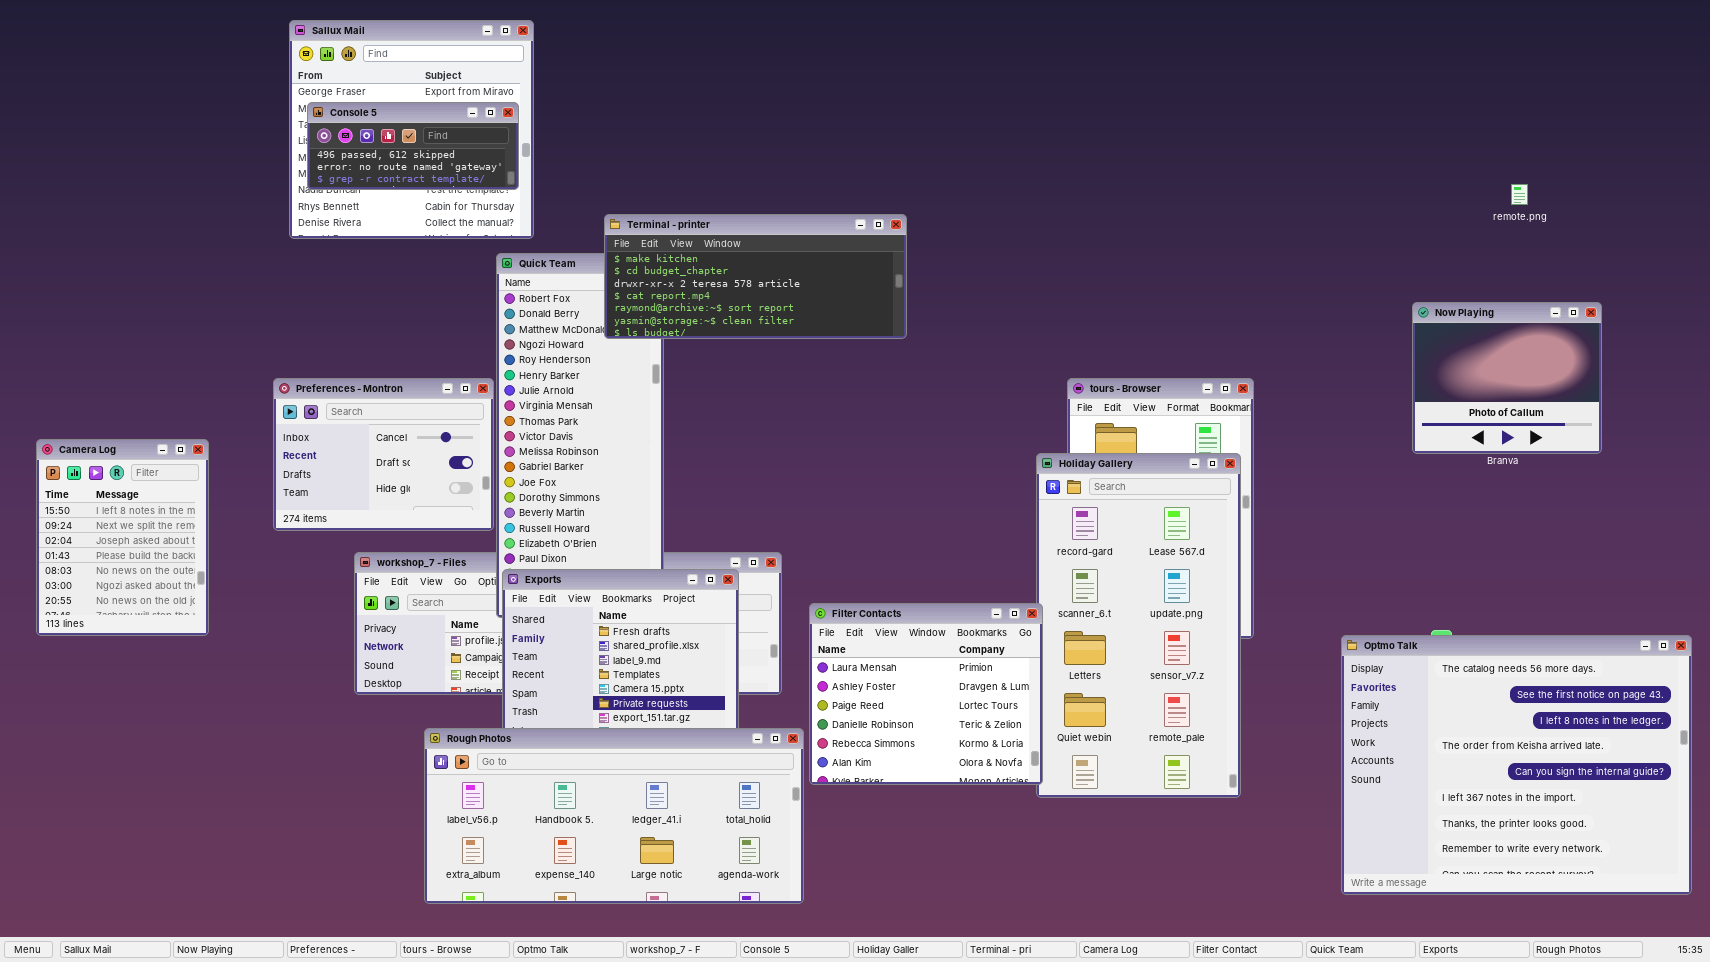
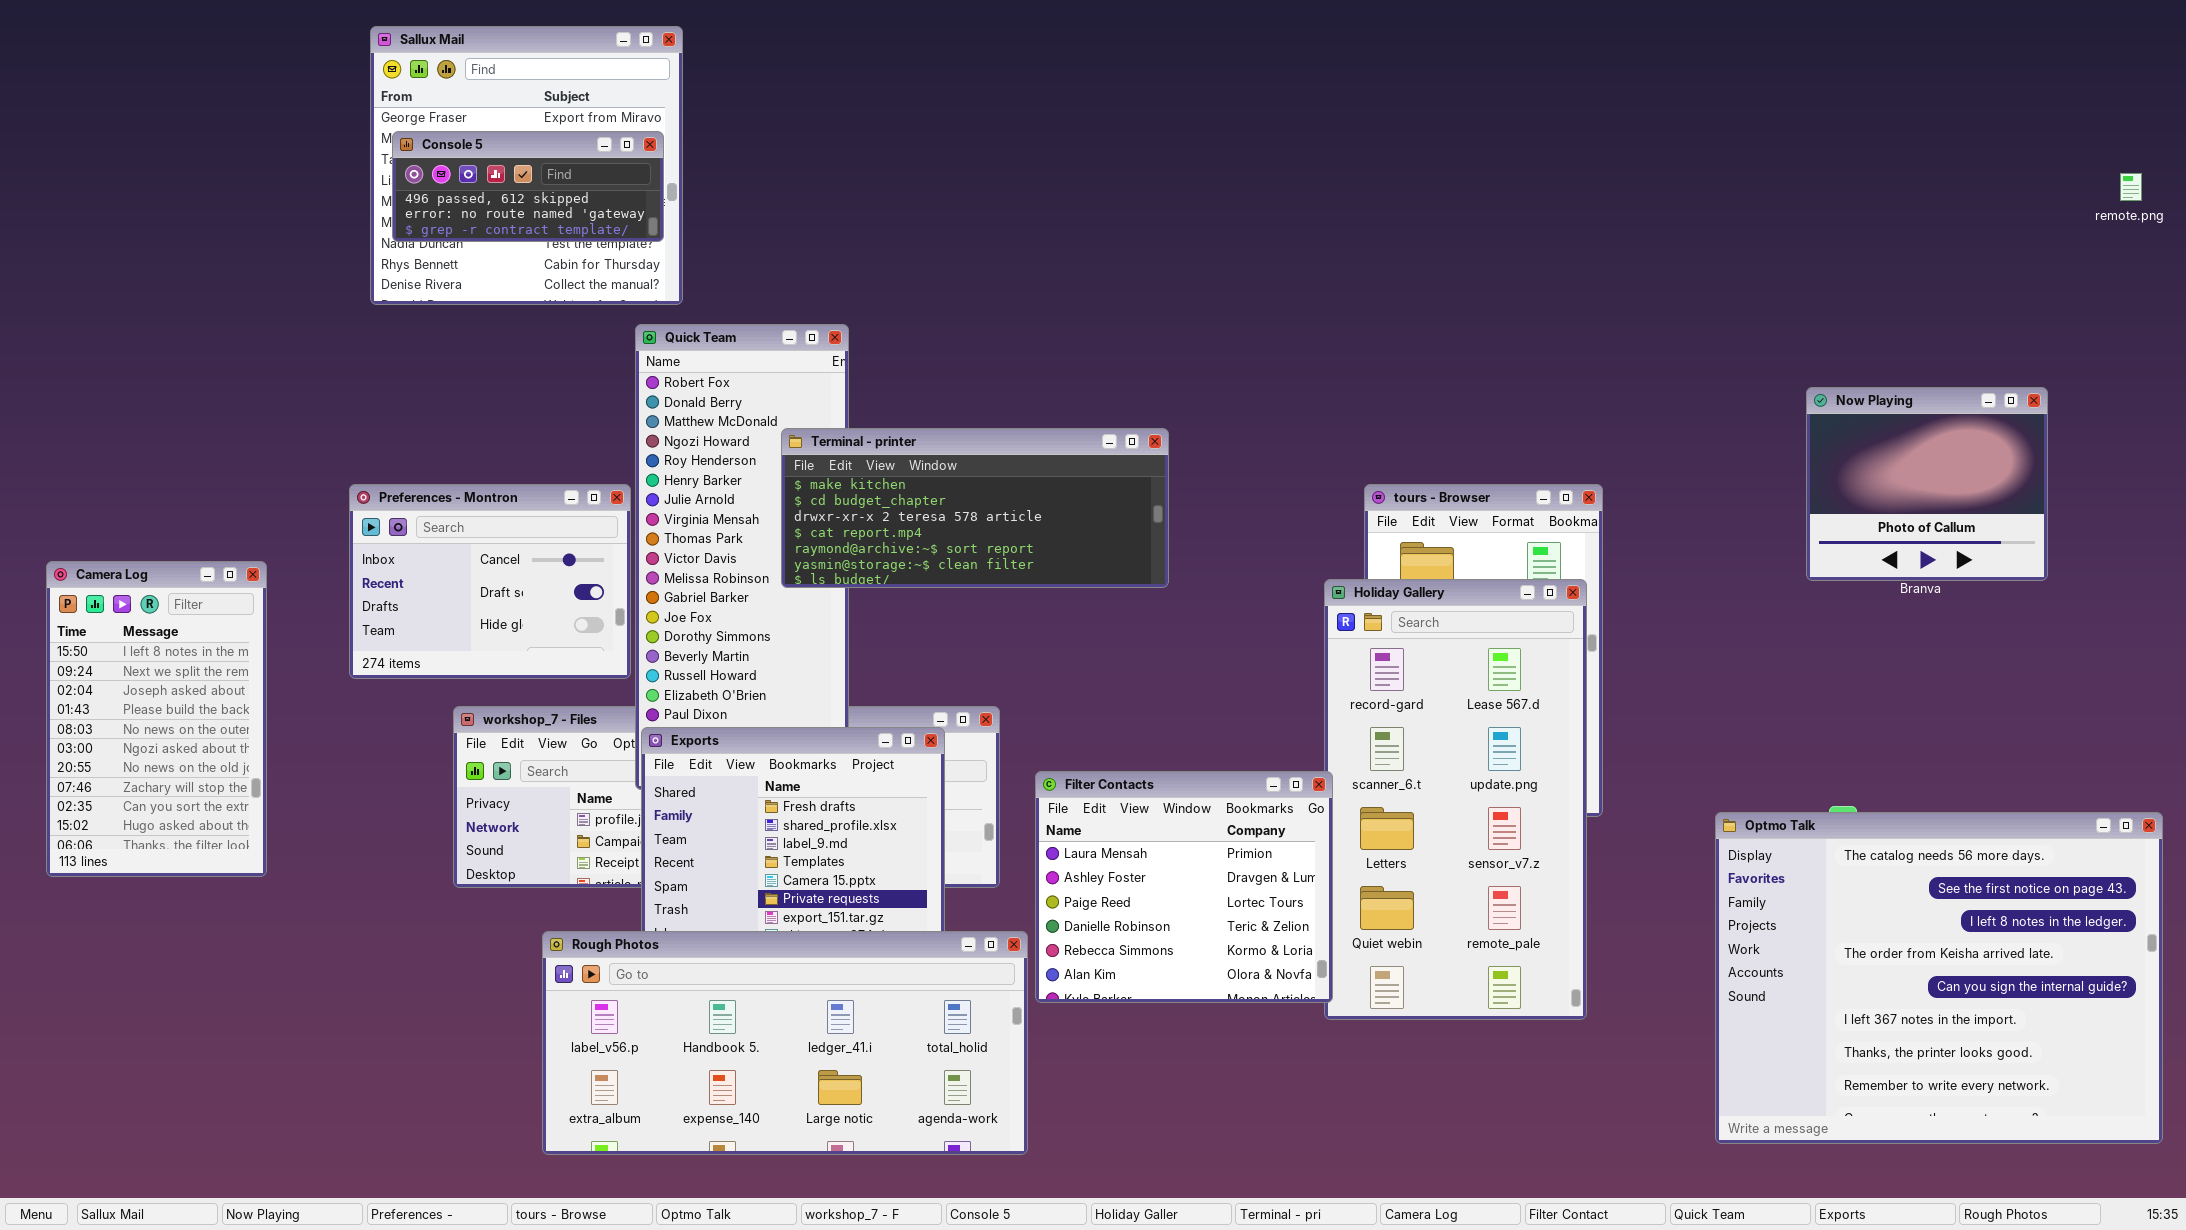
remote.png: [1511,184,1528,205] -> [2120,173,2142,201], moved
Terminal - printer: [604,214,907,339] -> [781,428,1169,588], moved
Camera Log: [36,439,209,636] -> [46,561,267,877], resized

